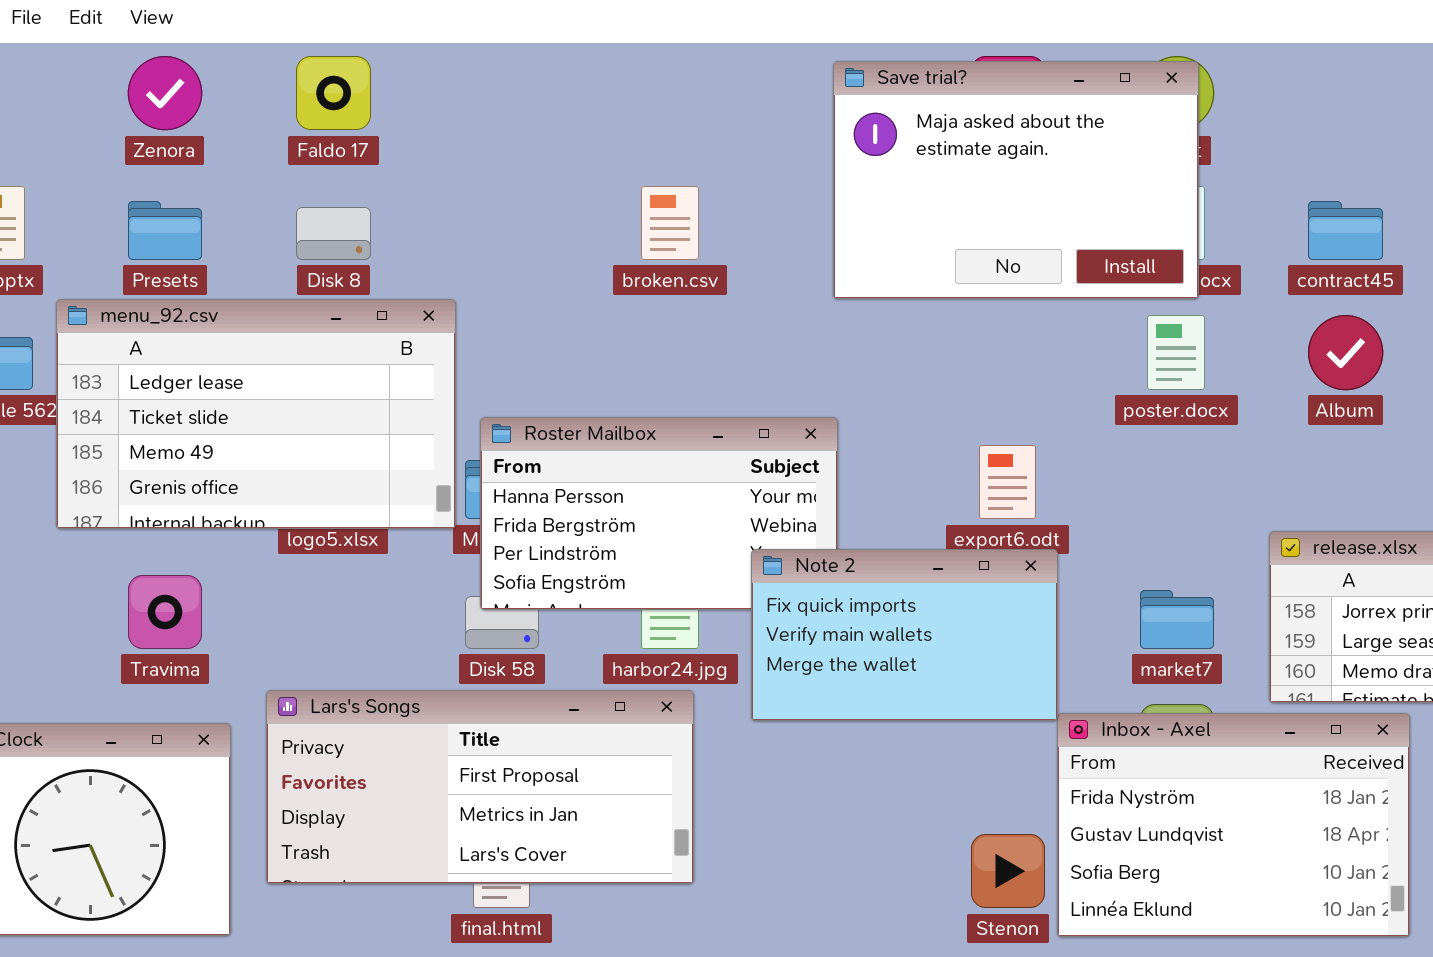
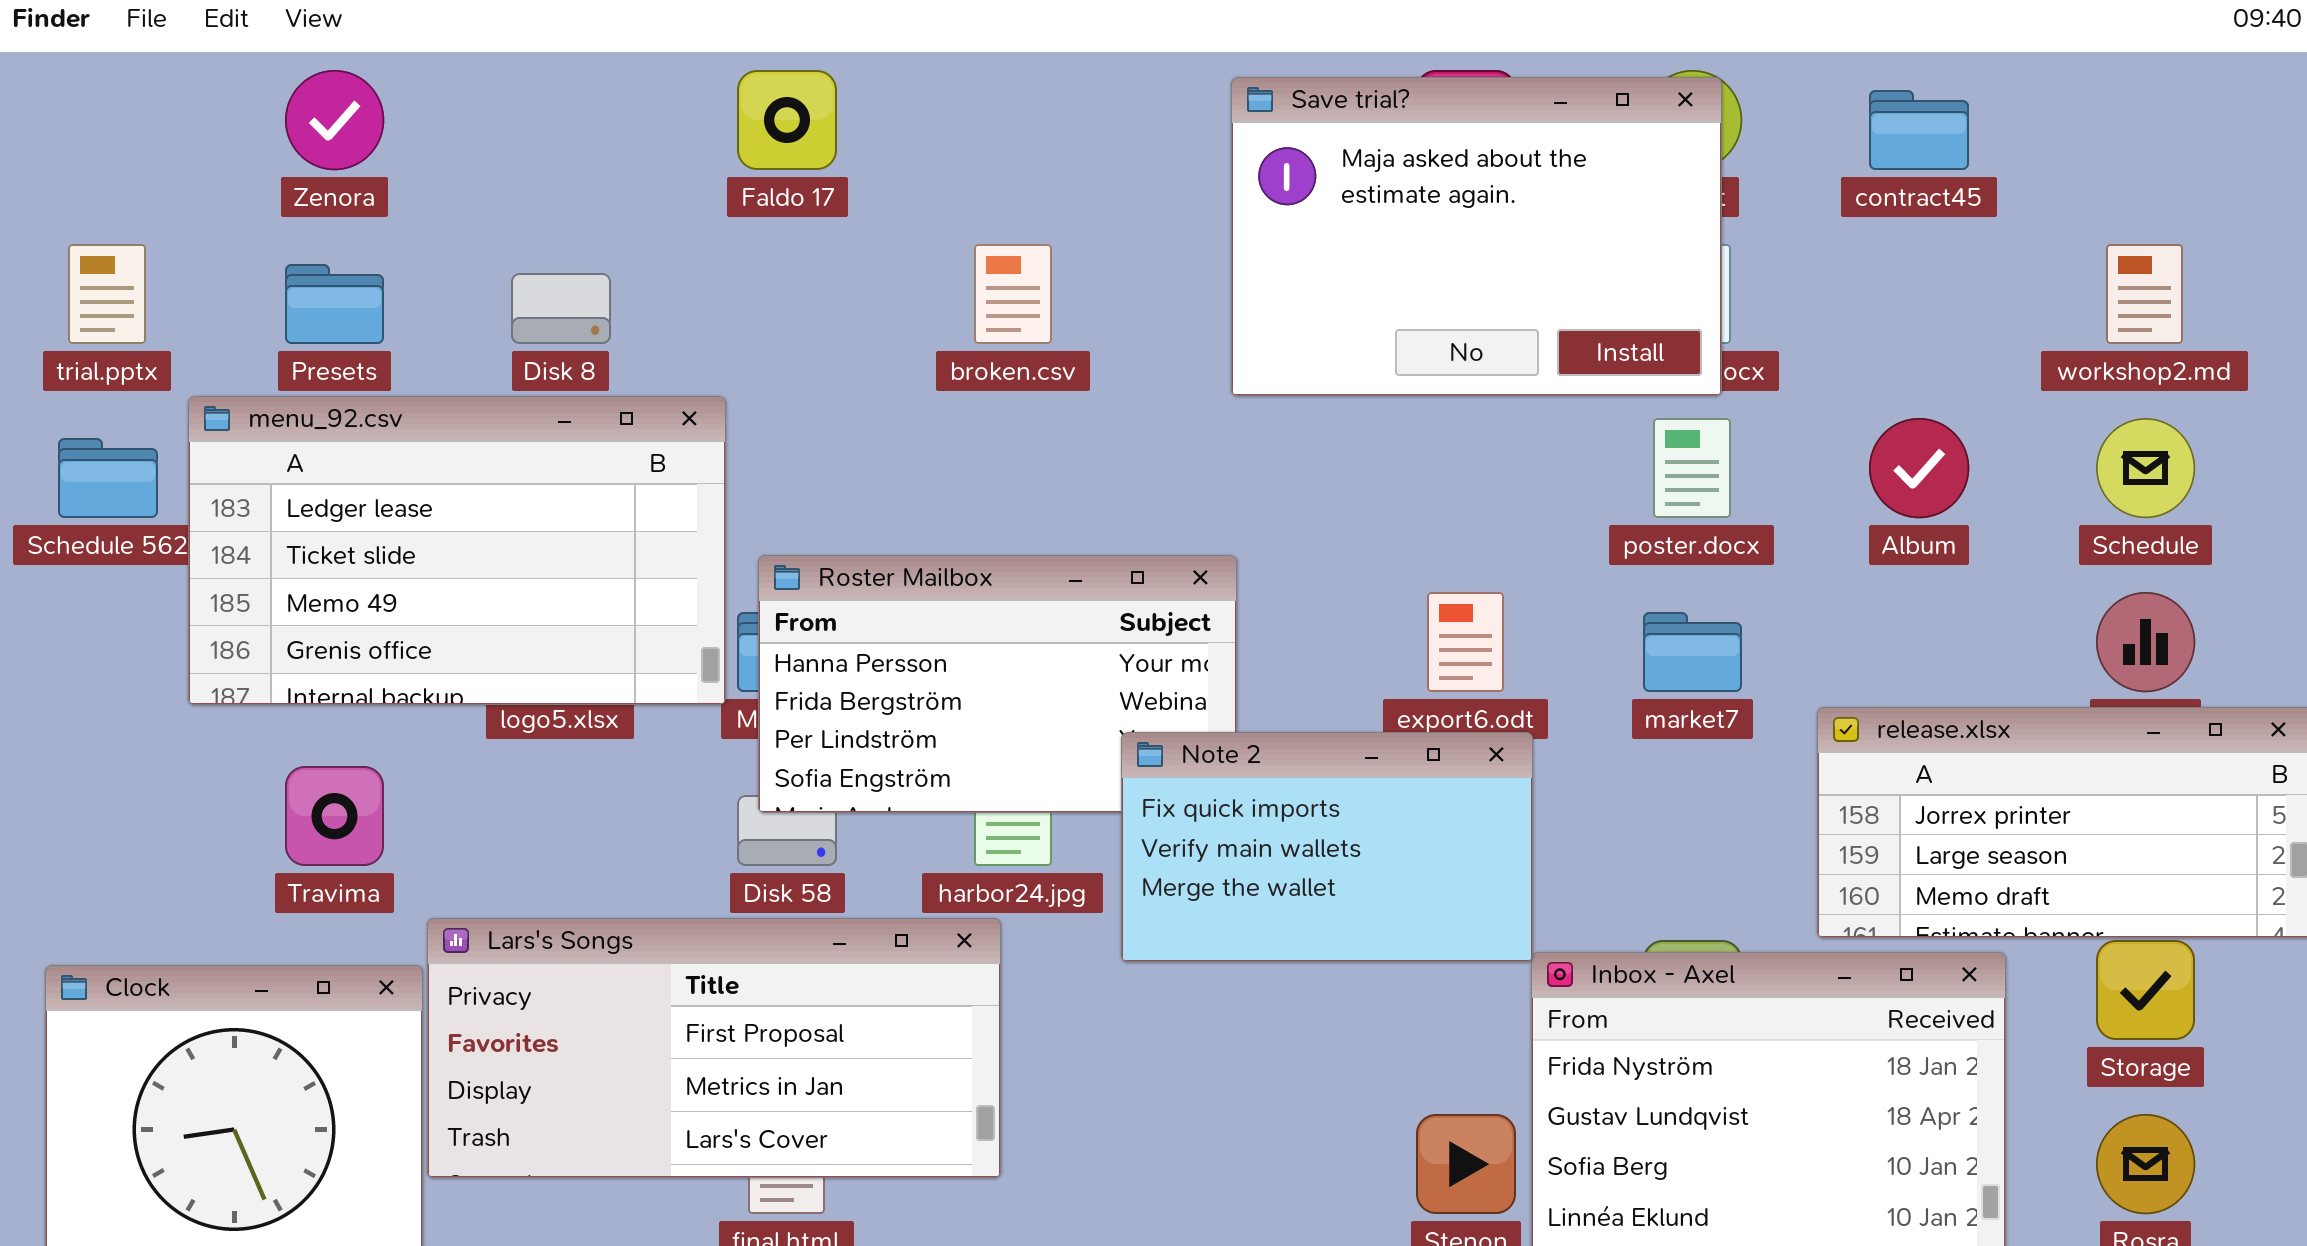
Faldo 17: [296,56,371,130] -> [737,70,837,170], moved
contract45: [1308,201,1383,260] -> [1869,90,1969,170], moved
market7: [1140,590,1214,649] -> [1643,612,1742,692], moved
Lars's Songs: [266,690,694,884] -> [427,918,1001,1178], moved

